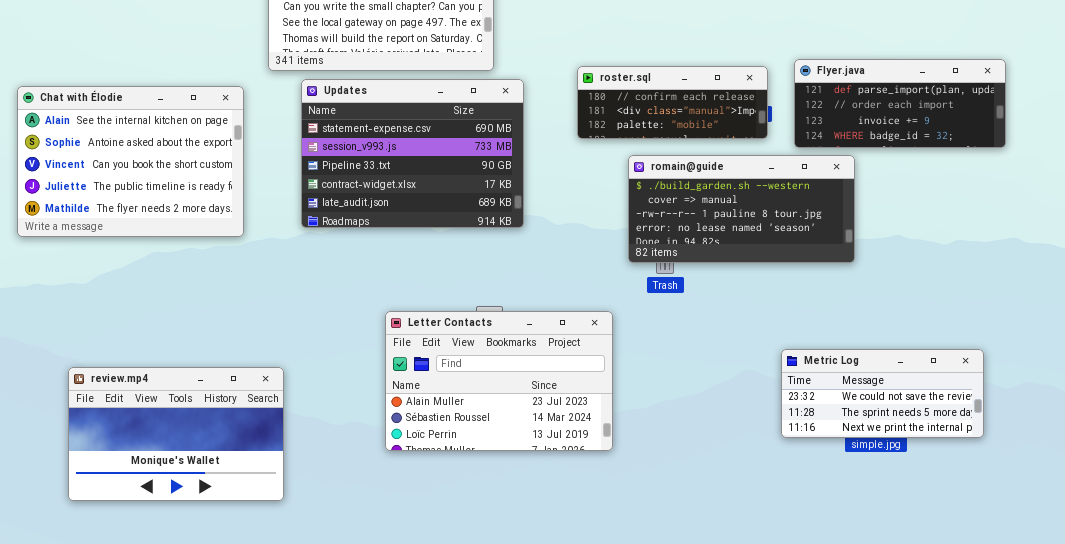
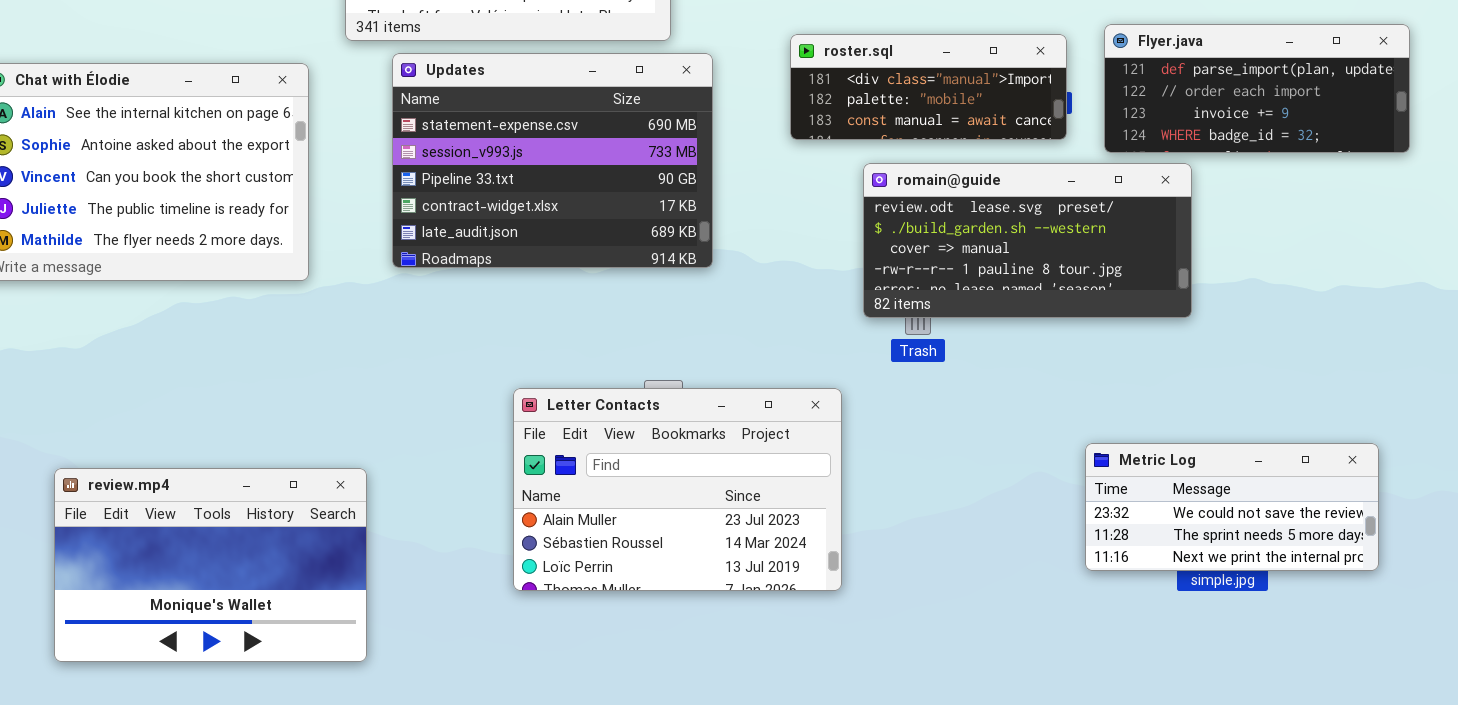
roster.sql: [577,66,768,139] -> [790,34,1067,140], scrolled down 1 row
romain@guide: [628,155,855,263] -> [863,163,1192,318], scrolled up 1 row

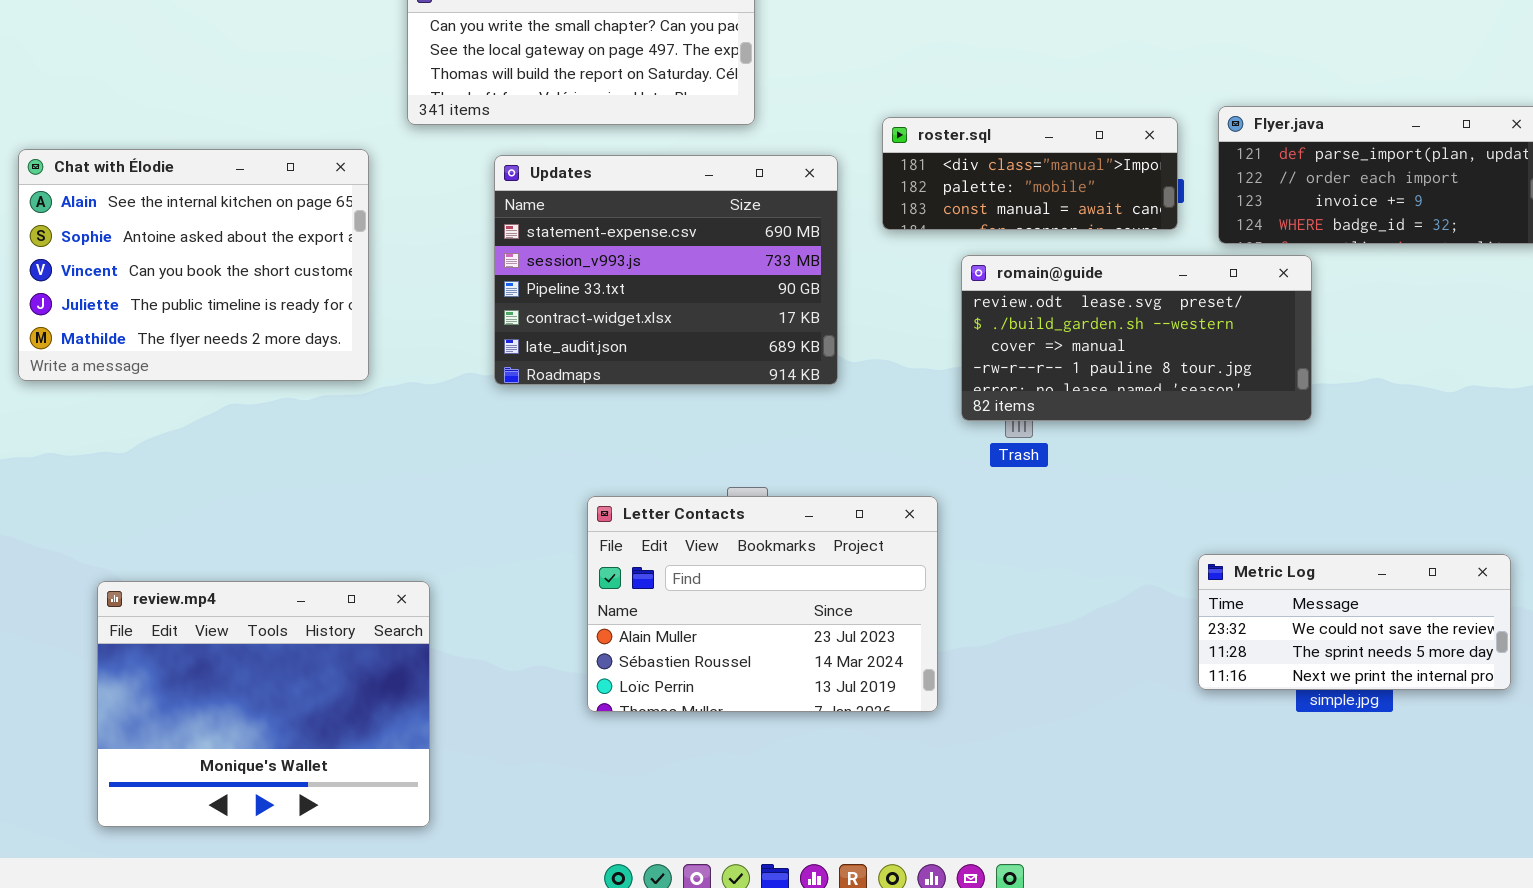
Updates: [392,53,713,268] -> [494,155,838,385], moved
review.mp4: [54,468,367,662] -> [97,581,430,827], resized

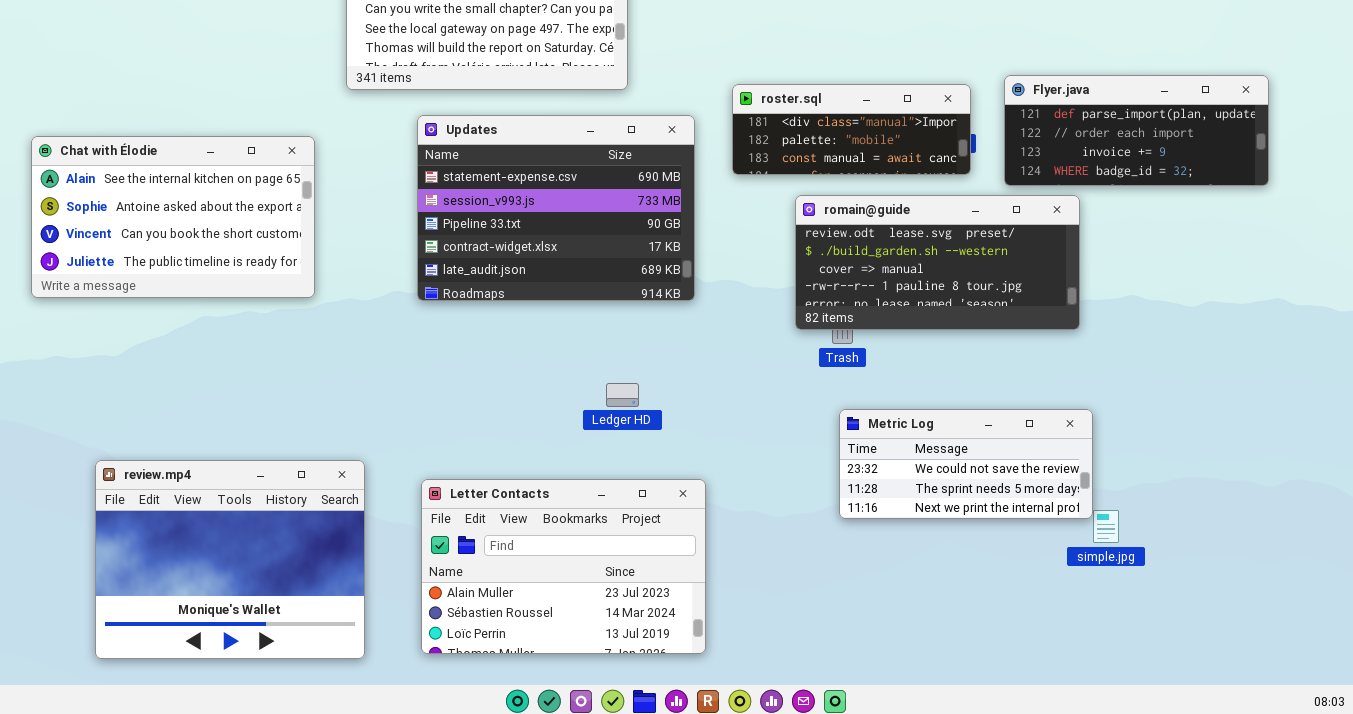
Chat with Élodie: [18,149,369,381] -> [31,136,315,298], resized
Letter Contacts: [587,496,938,712] -> [421,479,706,654], moved
Metric Log: [1198,554,1511,690] -> [839,409,1093,519], moved

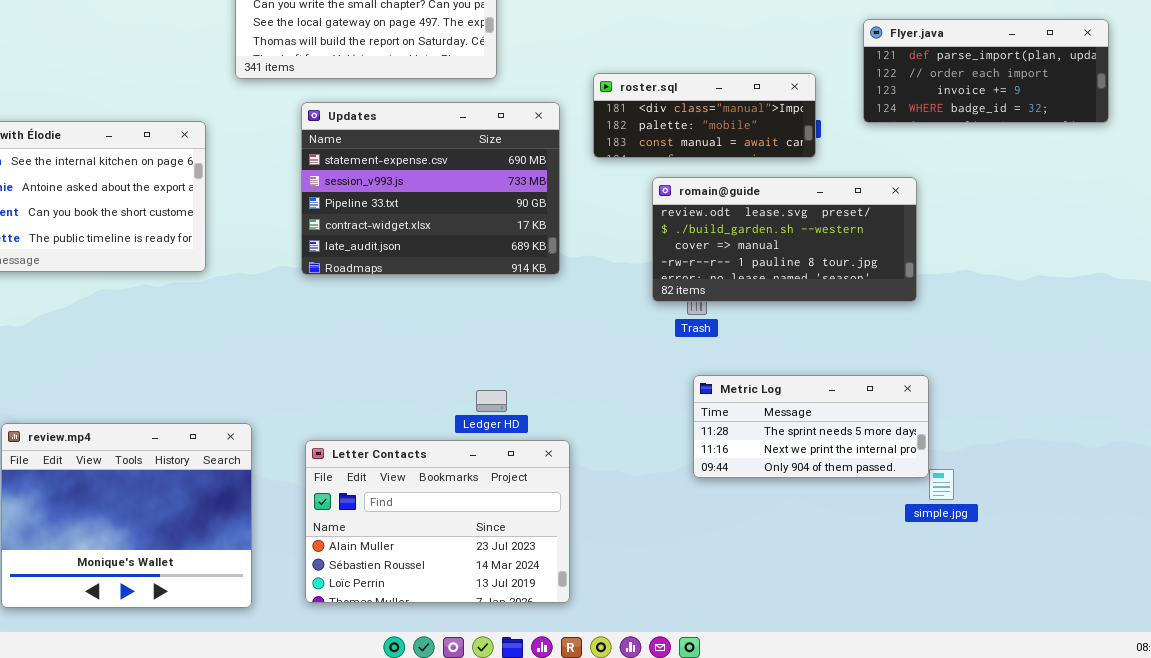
Flyer.java: [1004,75,1269,186] -> [863,19,1109,123], moved
Ledger HD: [606,383,639,407] -> [476,390,507,412], moved
Metric Log: [839,409,1093,519] -> [693,375,929,478], scrolled down 1 row

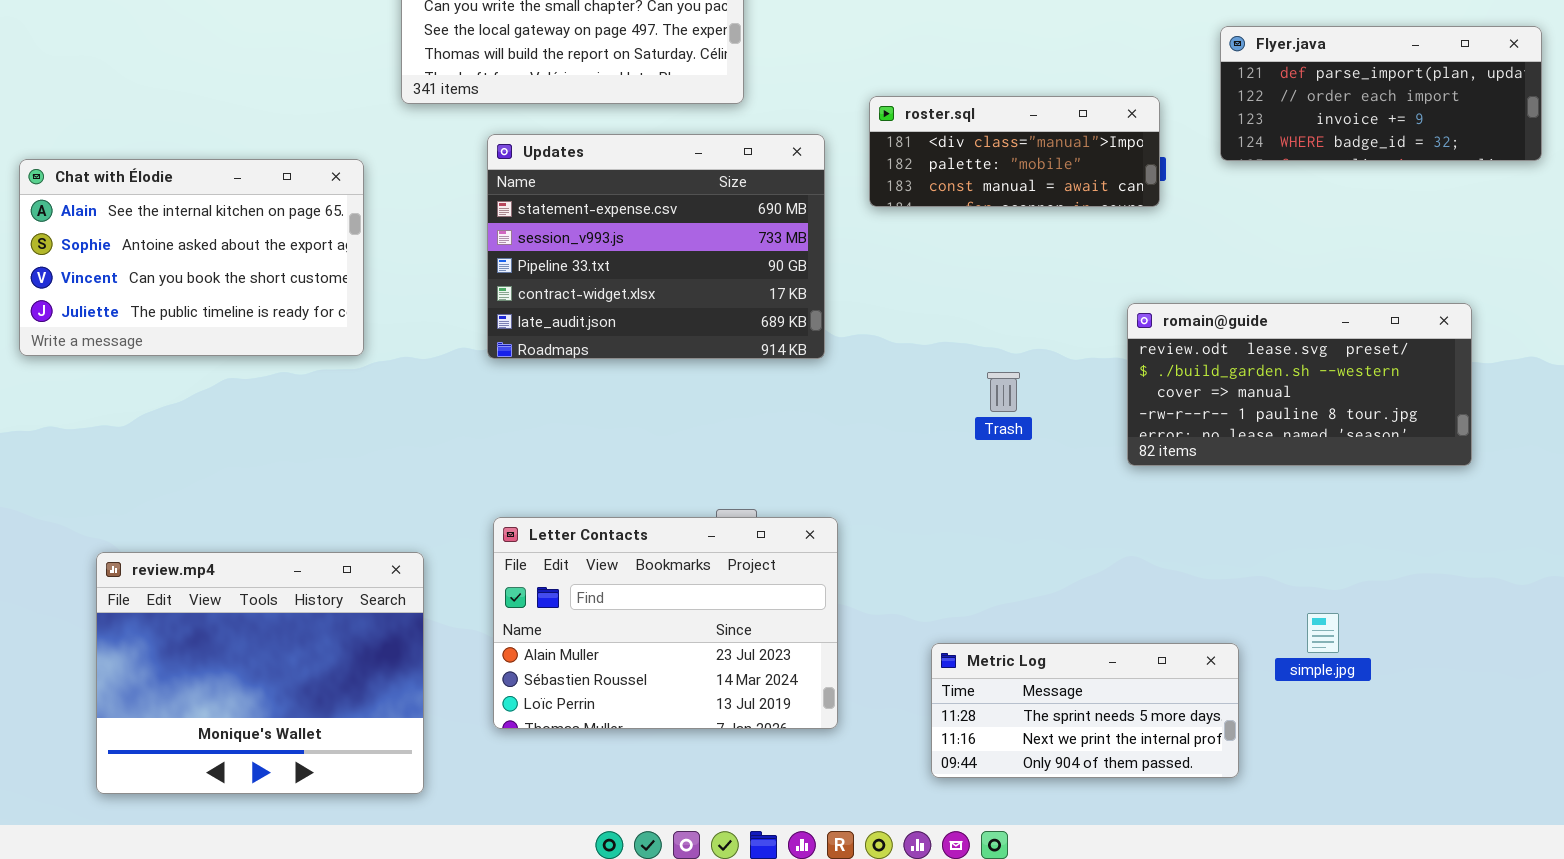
romain@guide: [652,177,917,302] -> [1127,303,1472,466], moved
Metric Log: [693,375,929,478] -> [931,643,1239,778], moved
Letter Contacts: [305,440,570,603] -> [493,517,838,729], moved

